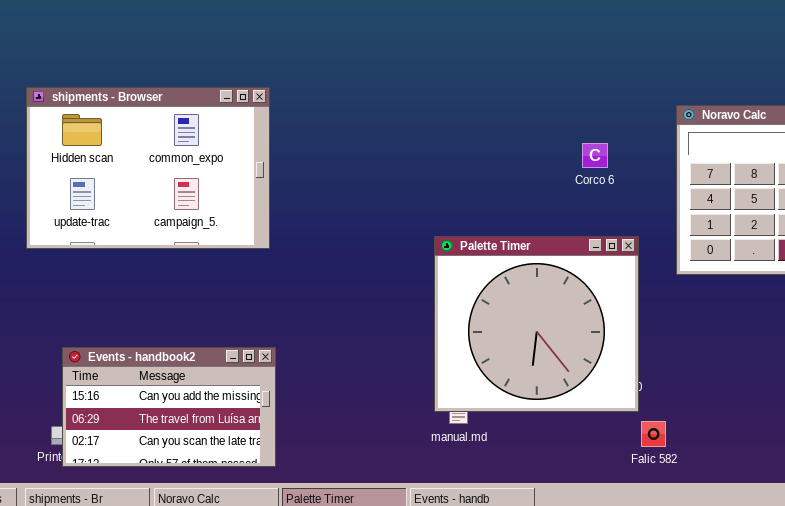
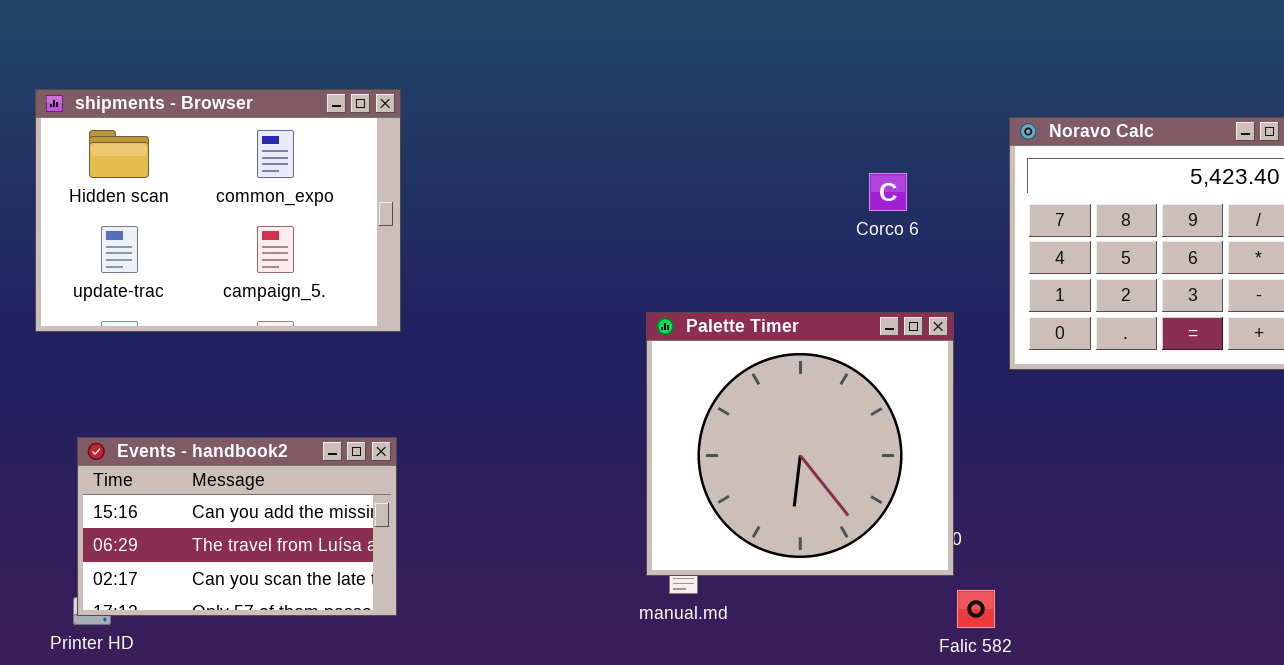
Events - handbook2: [62,347,276,467] -> [77,437,397,616], moved

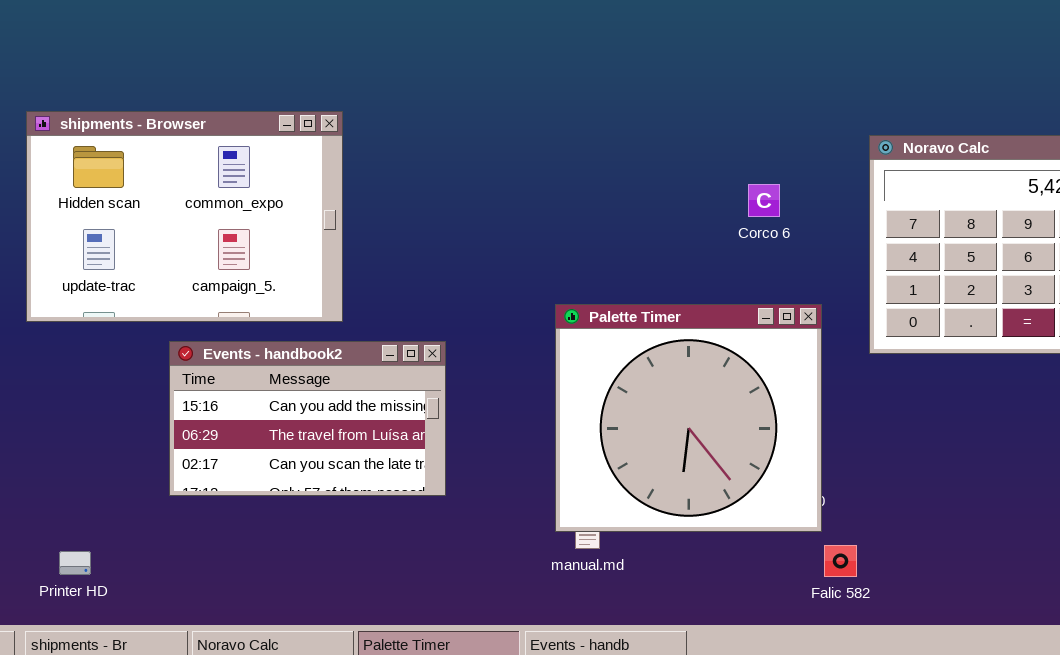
Events - handbook2: [77,437,397,616] -> [169,341,446,496], moved

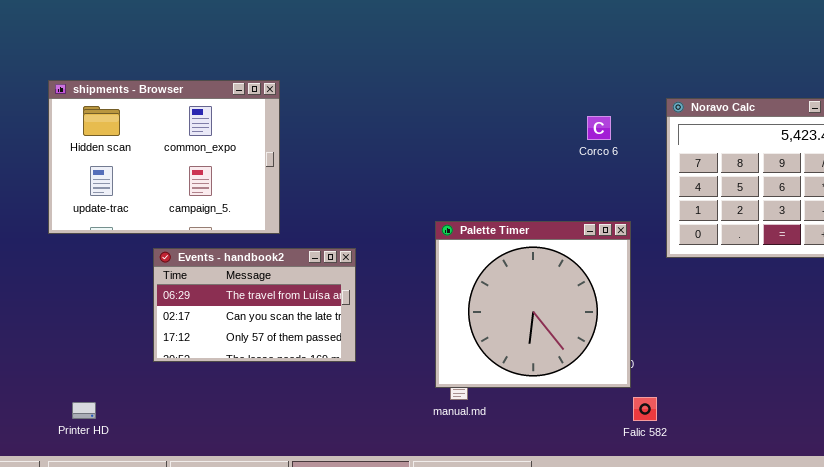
Corco 6: [748,184,780,217] -> [587,116,611,140], moved
Events - handbook2: [169,341,446,496] -> [153,248,356,362], scrolled down 1 row

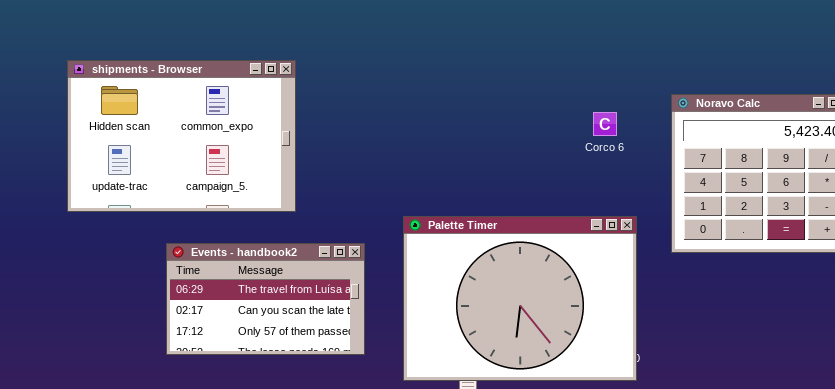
shipments - Browser: [48,80,280,234] -> [67,60,296,212], moved
Palette Timer: [435,221,631,388] -> [403,216,637,381], resized

